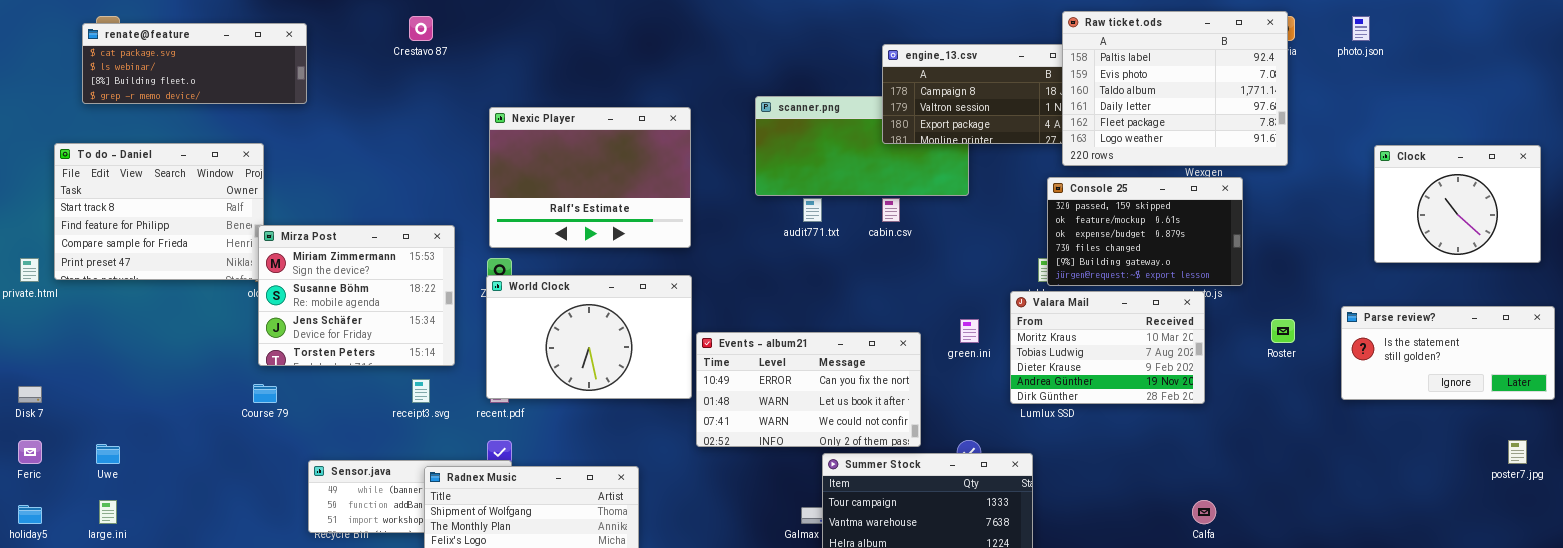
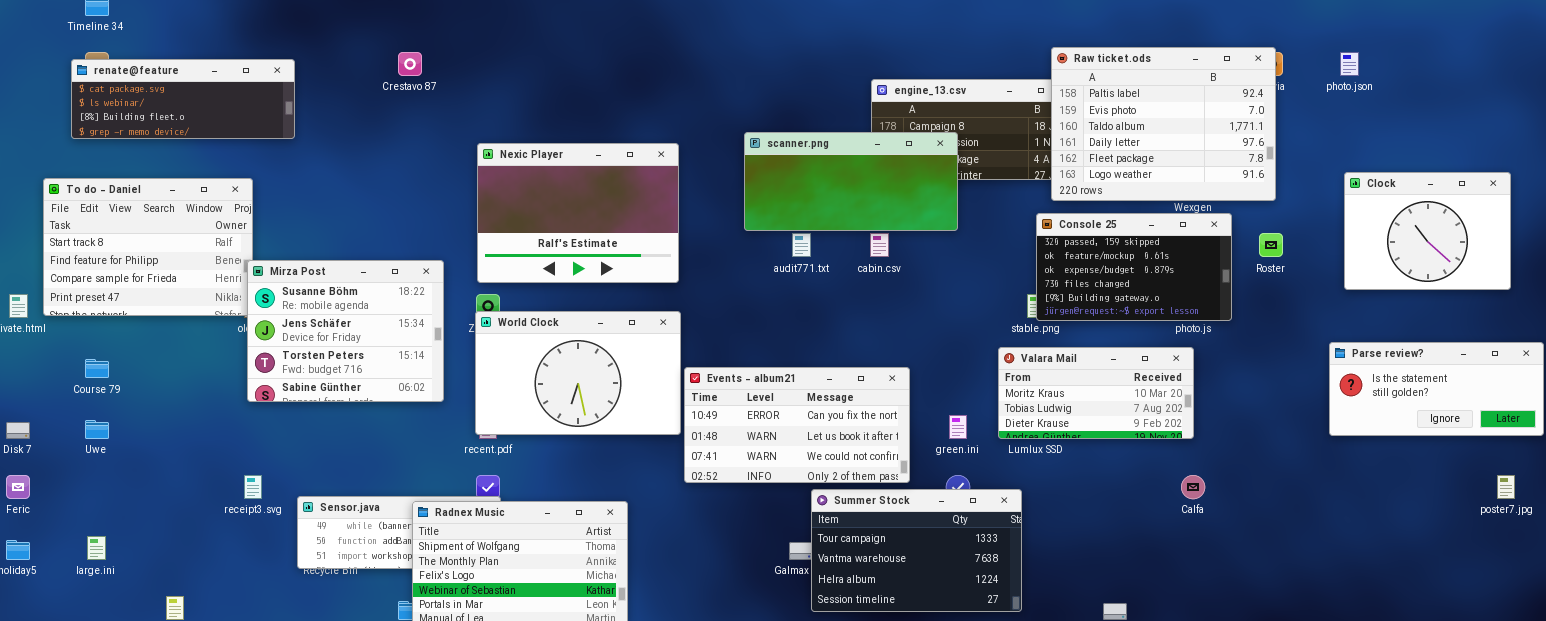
scanner.png: [755,96,969,196] -> [744,132,958,231], raised
Clock: [1374,145,1541,263] -> [1344,172,1511,290], moved
Mirza Post: [258,225,455,366] -> [247,260,444,402], scrolled down 1 row
Valara Mail: [1010,291,1205,404] -> [998,347,1194,439], resized
green.ini: [960,319,979,343] -> [949,415,967,439], moved
Roster: [1271,319,1295,343] -> [1259,233,1283,257], moved
receipt3.svg: [412,379,430,403] -> [244,475,262,499], moved
Course 79: [253,384,277,403] -> [85,359,109,378], moved
Uwe: [96,444,120,464] -> [85,420,109,439], moved
Calfa: [1192,500,1216,524] -> [1181,475,1205,499], moved

